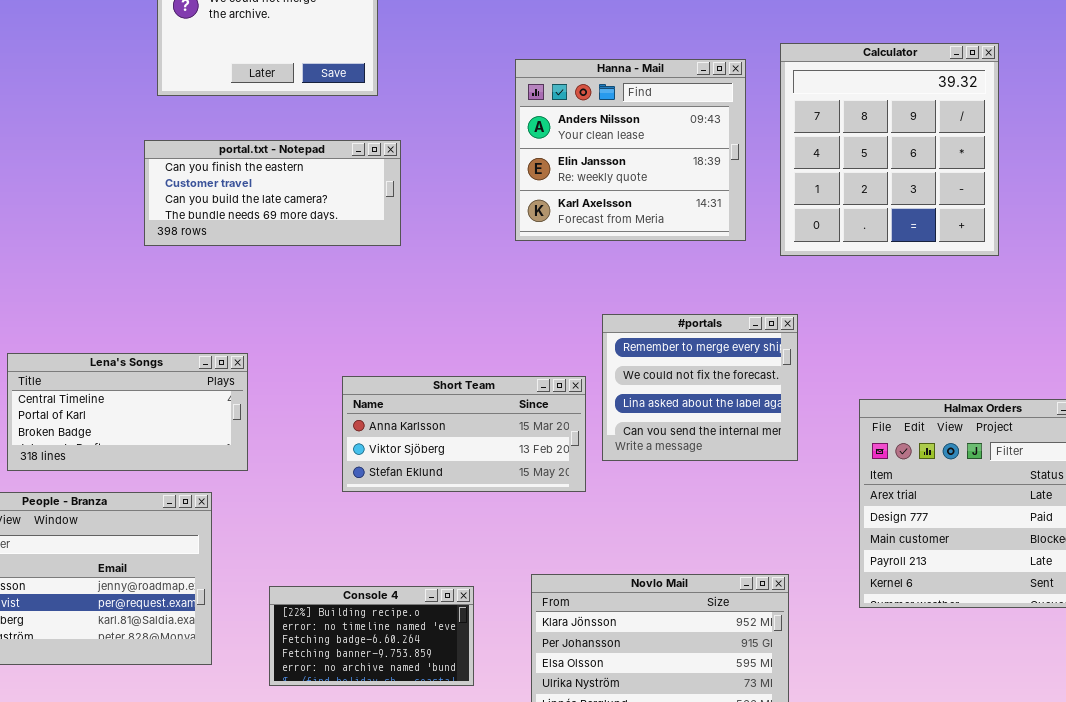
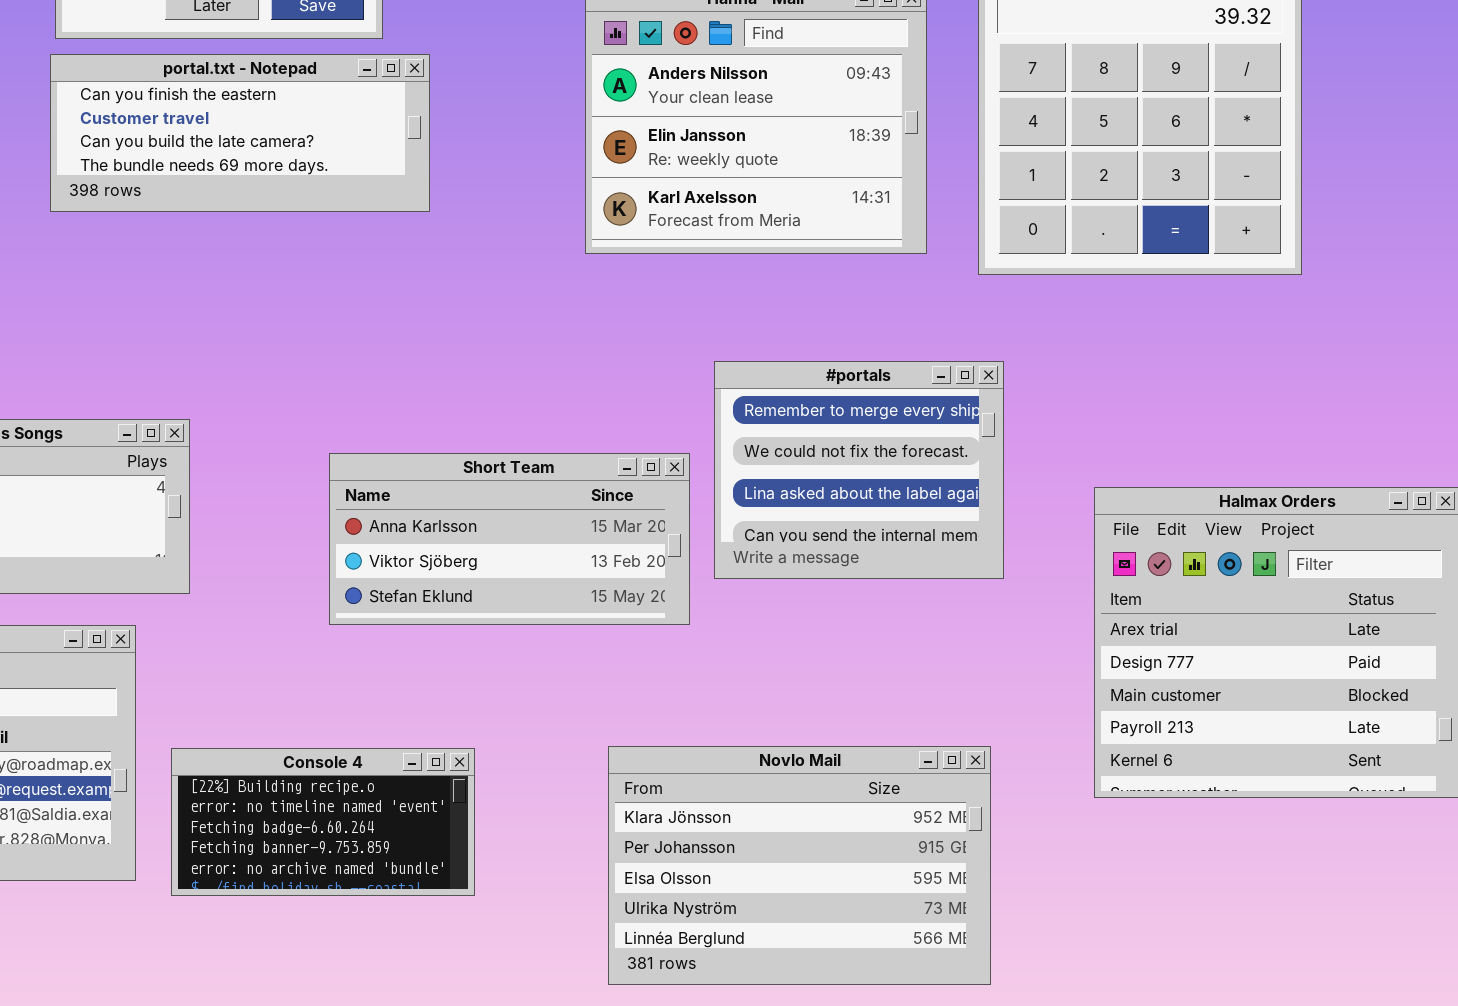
portal.txt - Notepad: [144,140,401,246] -> [50,54,430,212], moved
Console 4: [269,586,474,686] -> [171,748,475,896], moved

